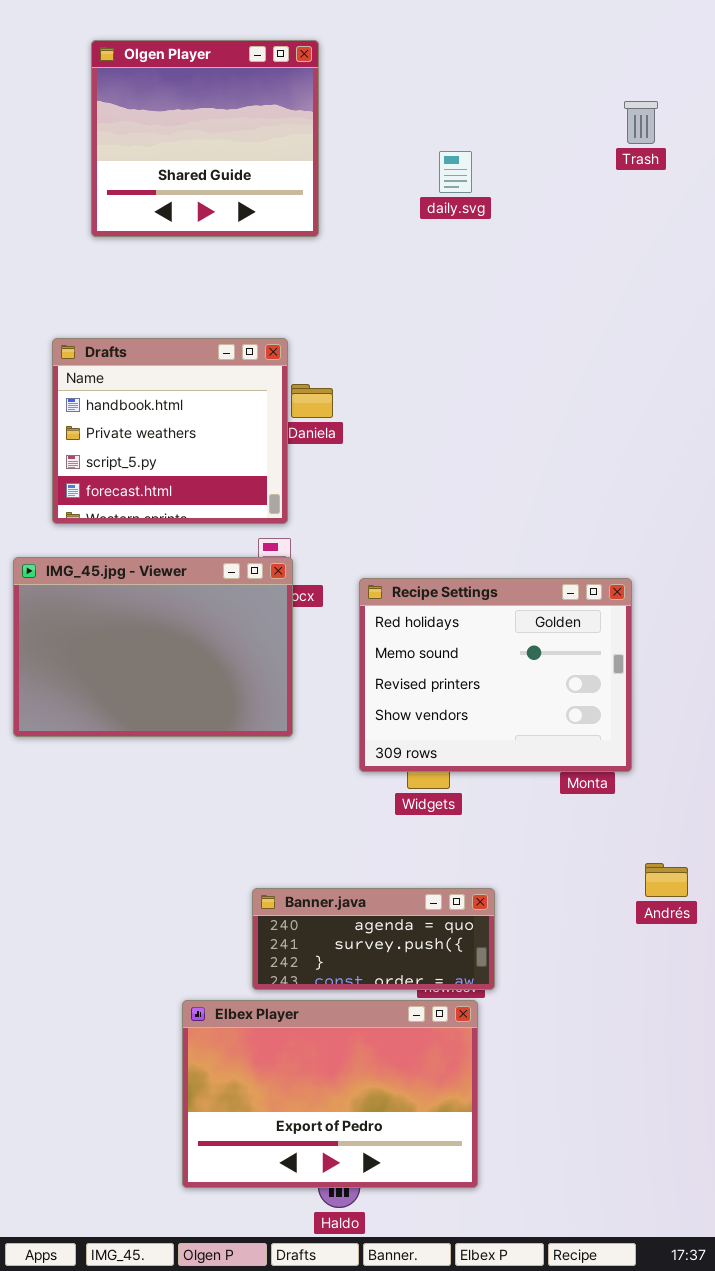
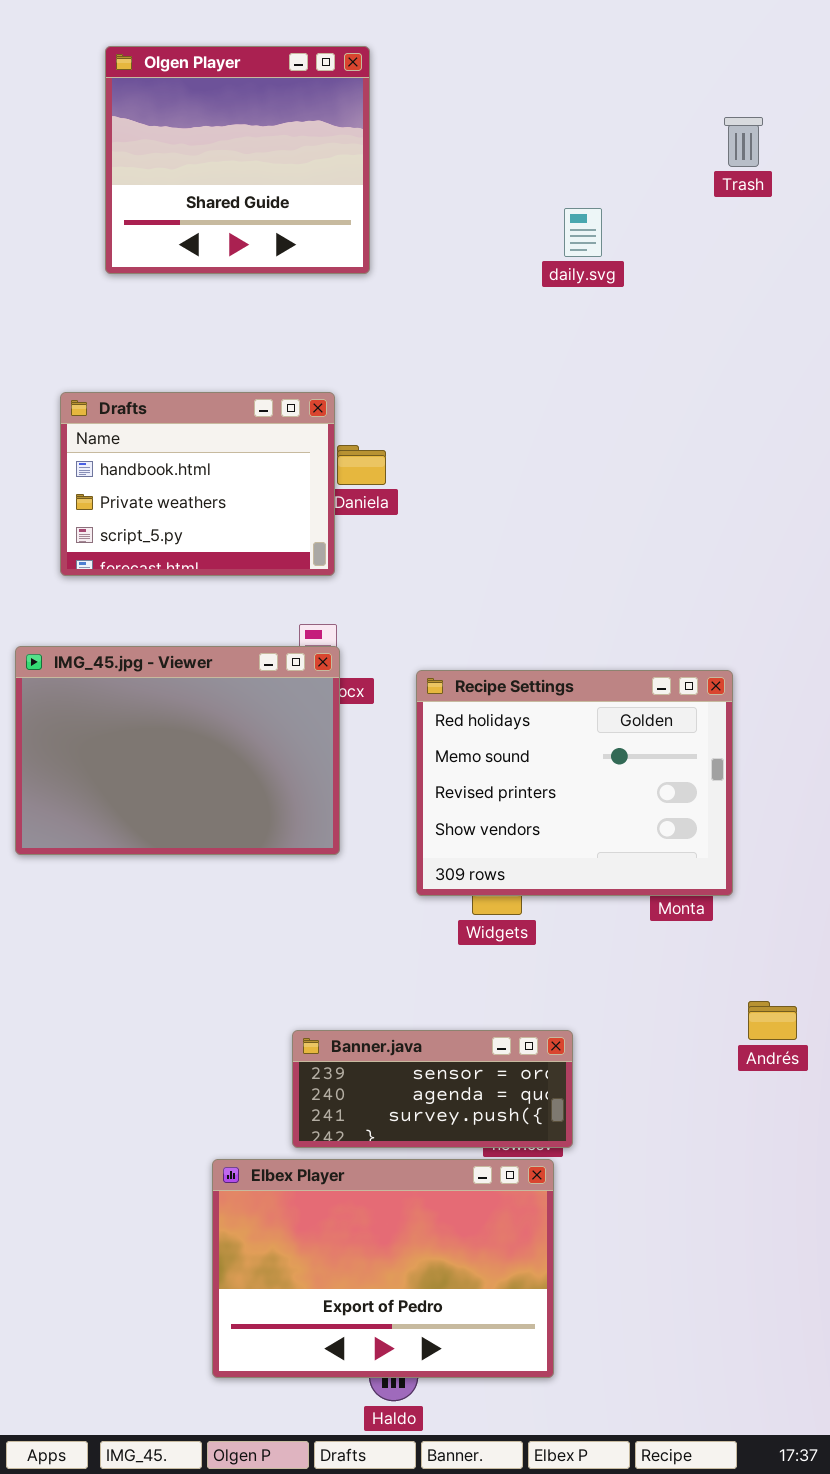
daily.svg: [439,151,472,193] -> [564,208,602,257], moved
Drafts: [52,338,288,524] -> [60,392,335,576], resized
Banner.java: [252,888,495,990] -> [292,1030,573,1148], scrolled up 1 row

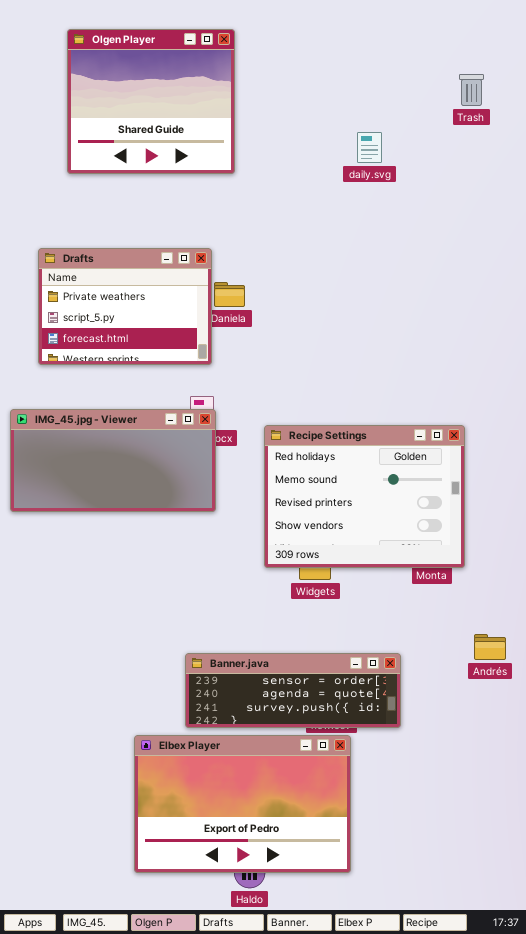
Drafts: [60,392,335,576] -> [38,248,212,365], scrolled down 1 row
IMG_45.jpg - Viewer: [15,646,340,855] -> [10,409,216,512], resized
Banner.java: [292,1030,573,1148] -> [185,653,401,728], resized

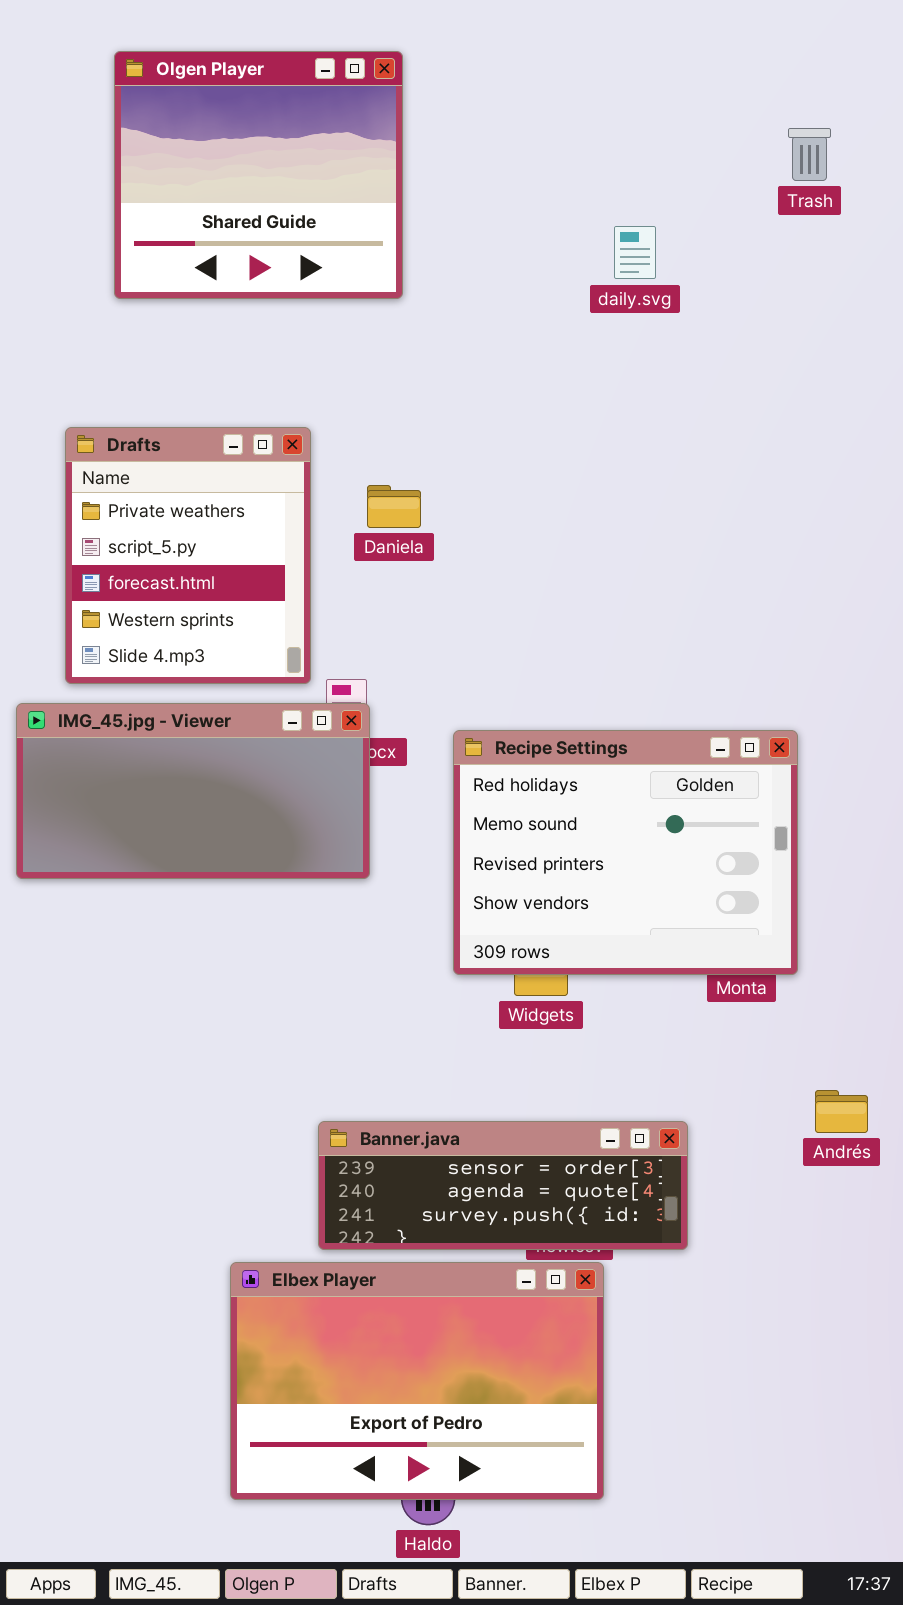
Drafts: [38,248,212,365] -> [65,427,311,684], resized

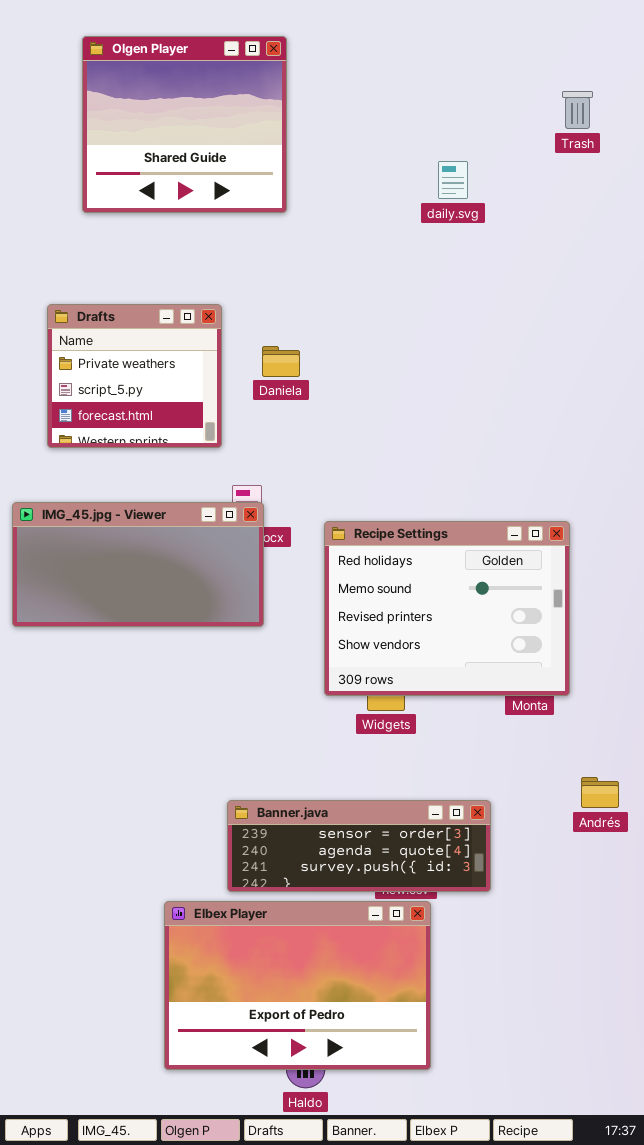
Drafts: [65,427,311,684] -> [47,304,222,448], resized

